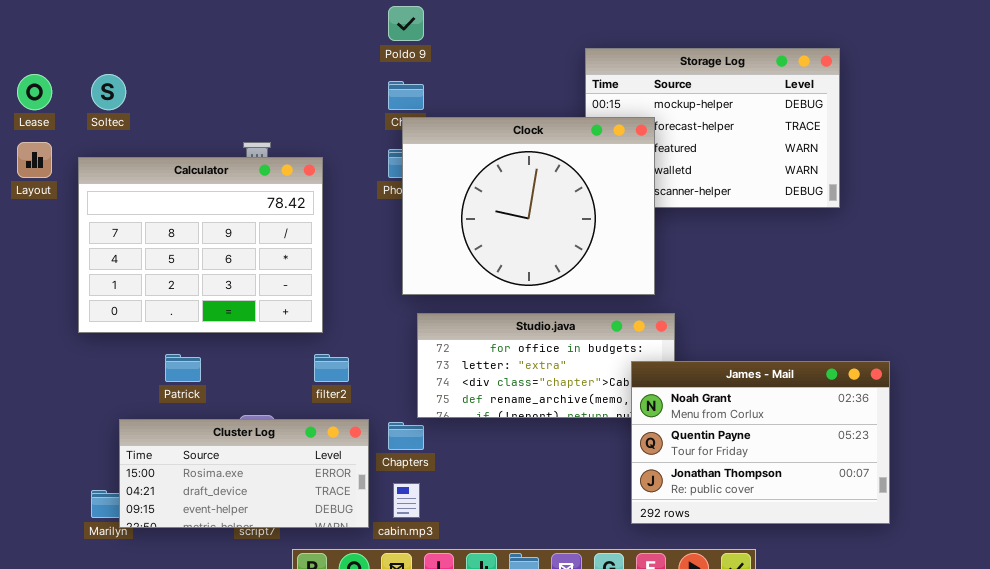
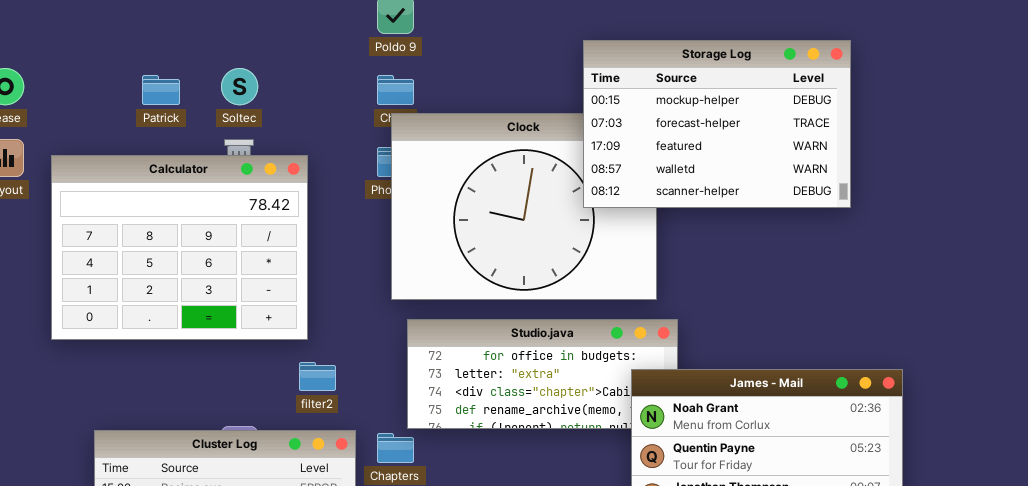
Storage Log: [585,48,840,208] -> [583,40,851,208], raised
Soltec: [91,74,126,110] -> [221,68,258,105], moved
Patrick: [165,354,201,382] -> [142,75,180,105], moved

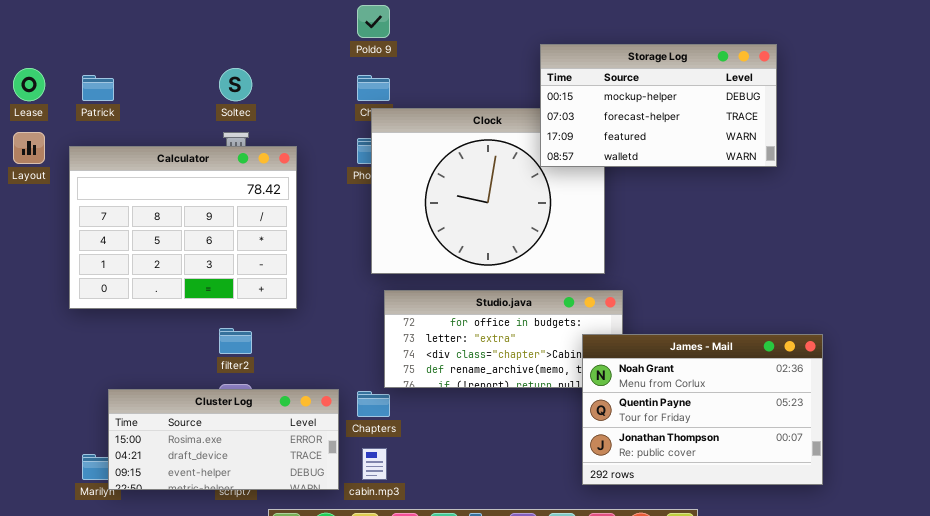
Storage Log: [583,40,851,208] -> [540,44,777,167], resized
Patrick: [142,75,180,105] -> [82,75,114,101], moved
filter2: [299,362,336,391] -> [219,328,252,354], moved

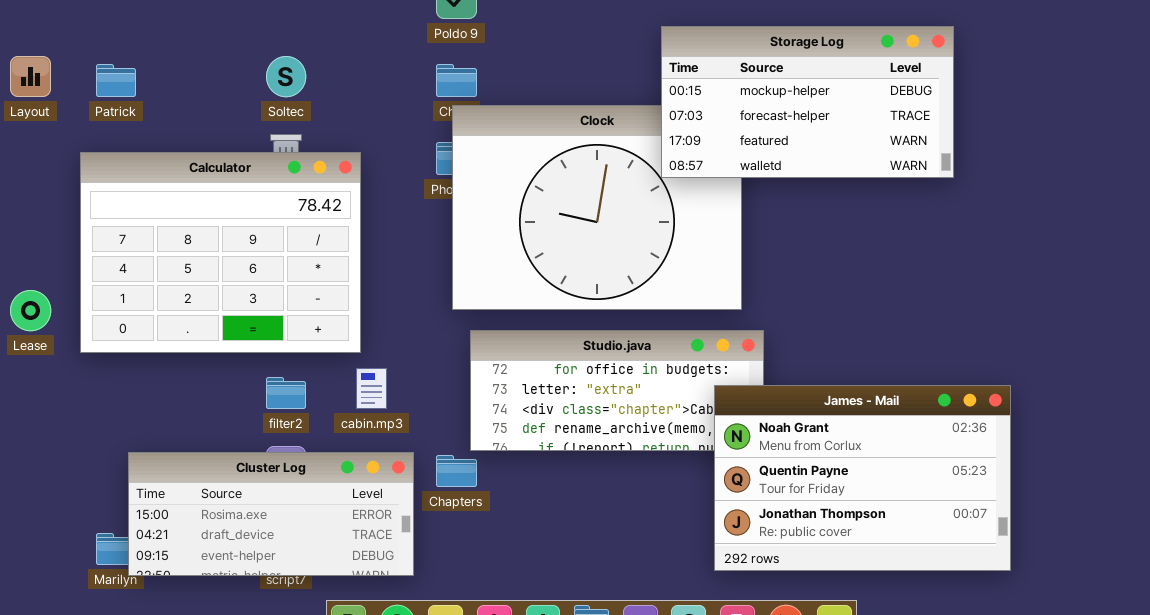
Lease: [13,68,45,101] -> [10,290,51,331], moved
Layout: [13,132,45,164] -> [10,56,51,97], moved
cabin.mp3: [362,448,387,480] -> [356,368,387,409], moved

